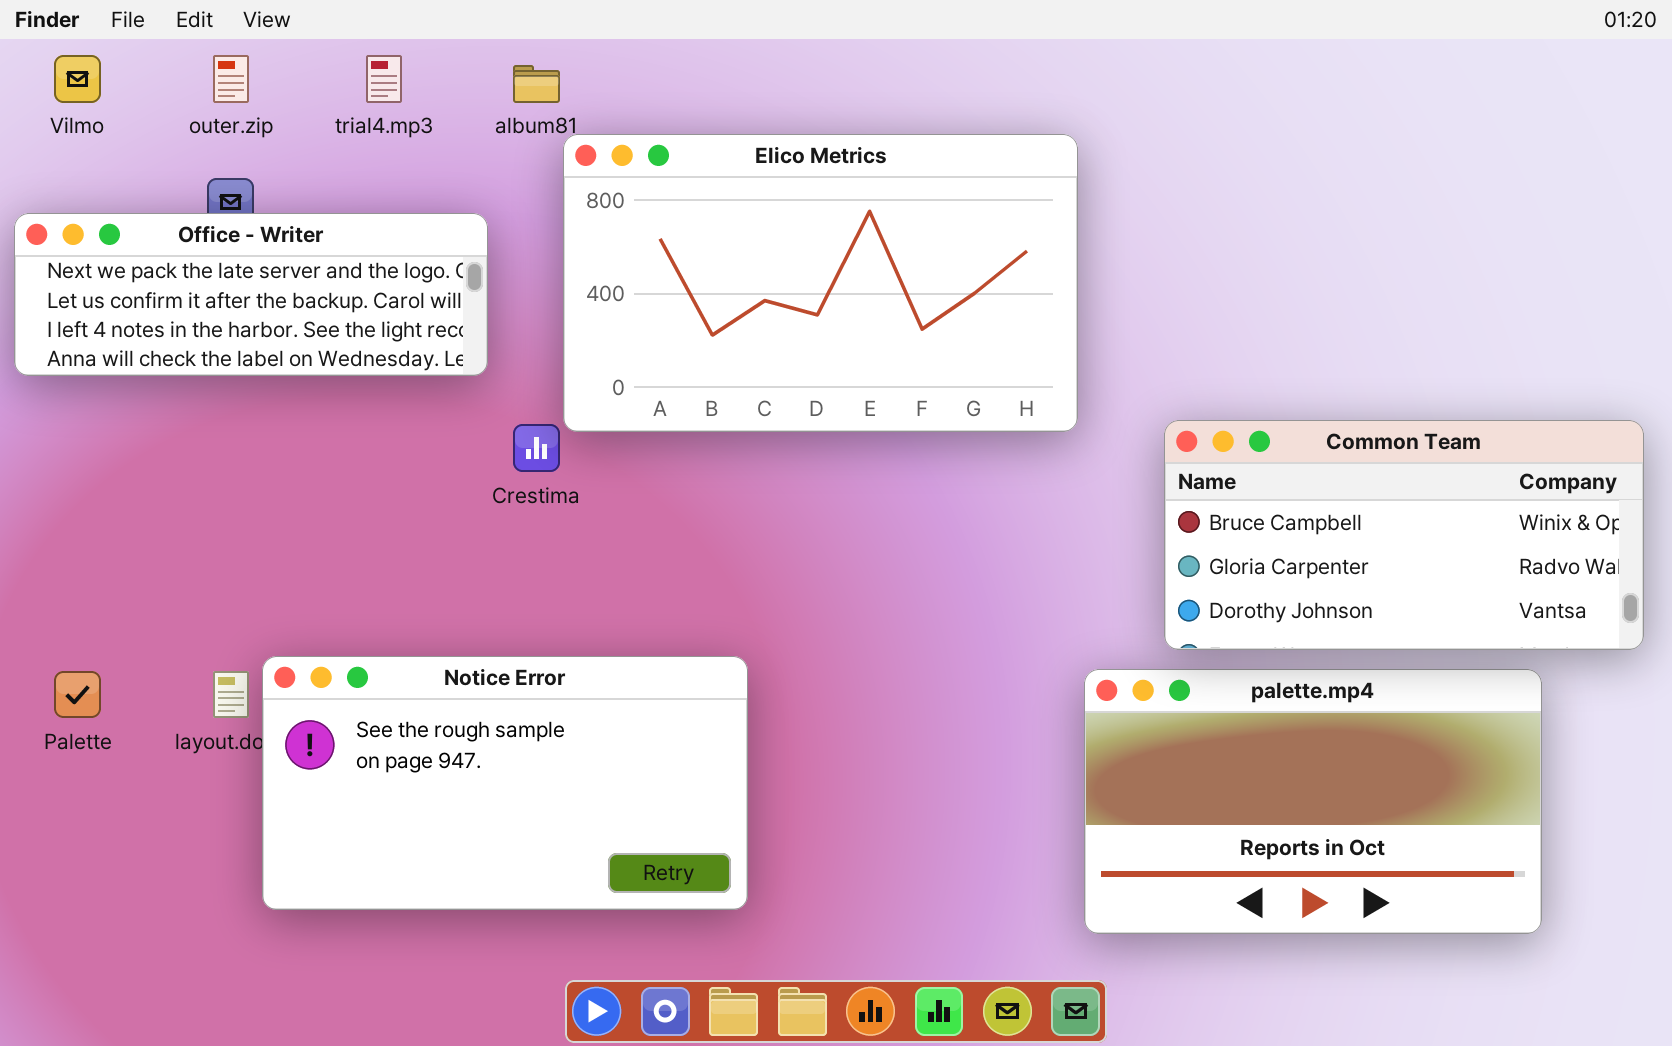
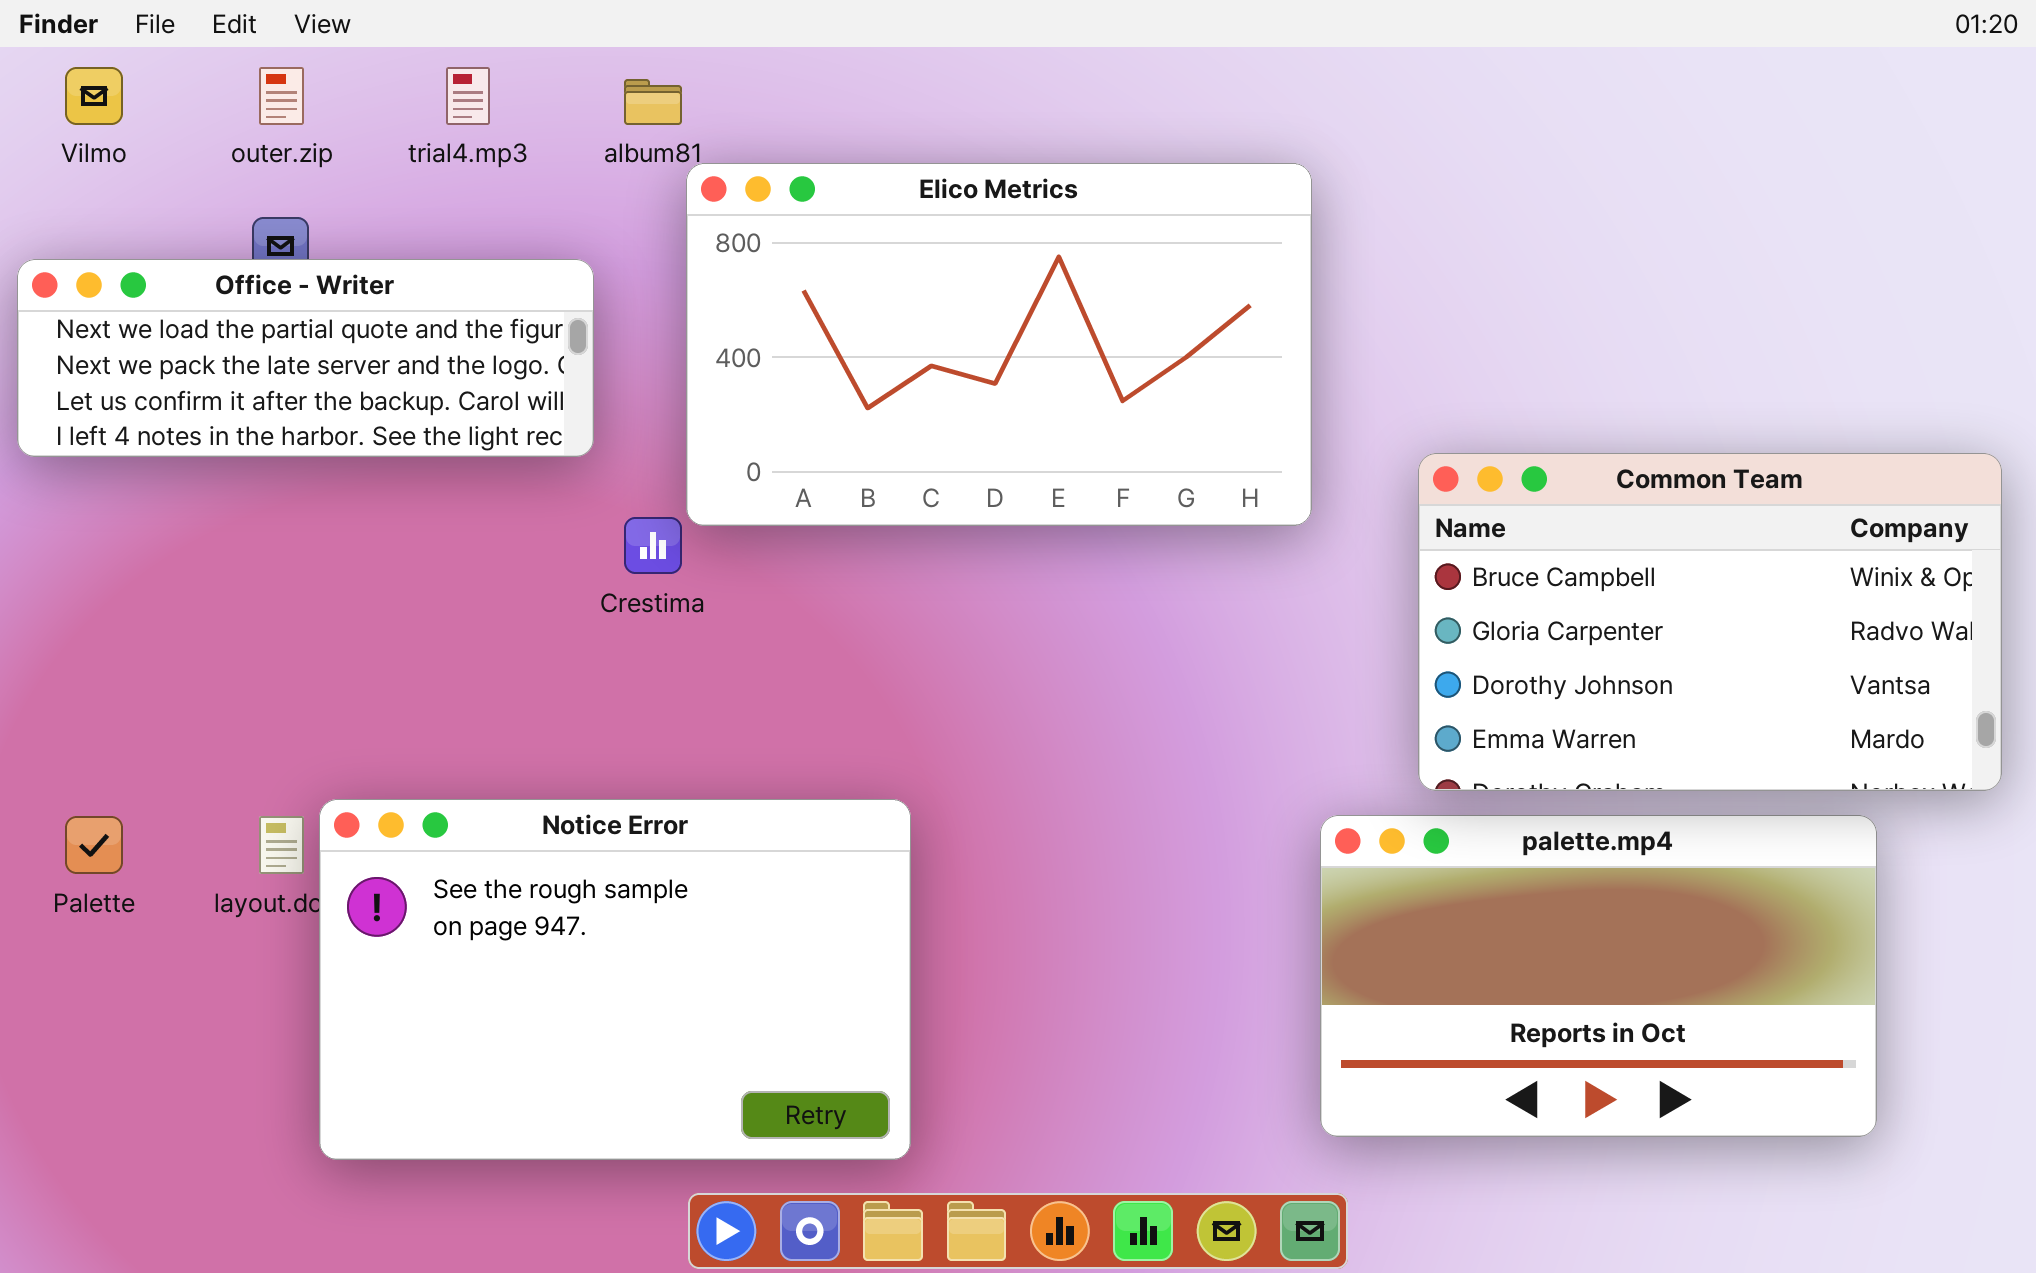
Office - Writer: [14,213,488,376] -> [17,259,594,457], scrolled up 1 row
Common Team: [1164,420,1644,650] -> [1418,453,2002,791], resized
Notice Error: [262,656,748,910] -> [319,799,911,1160], resized

